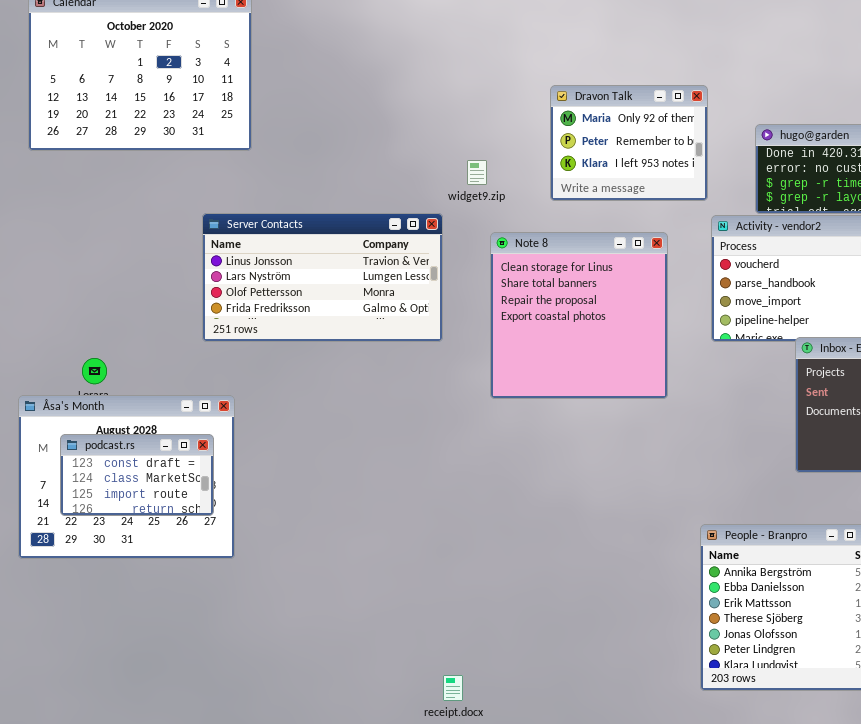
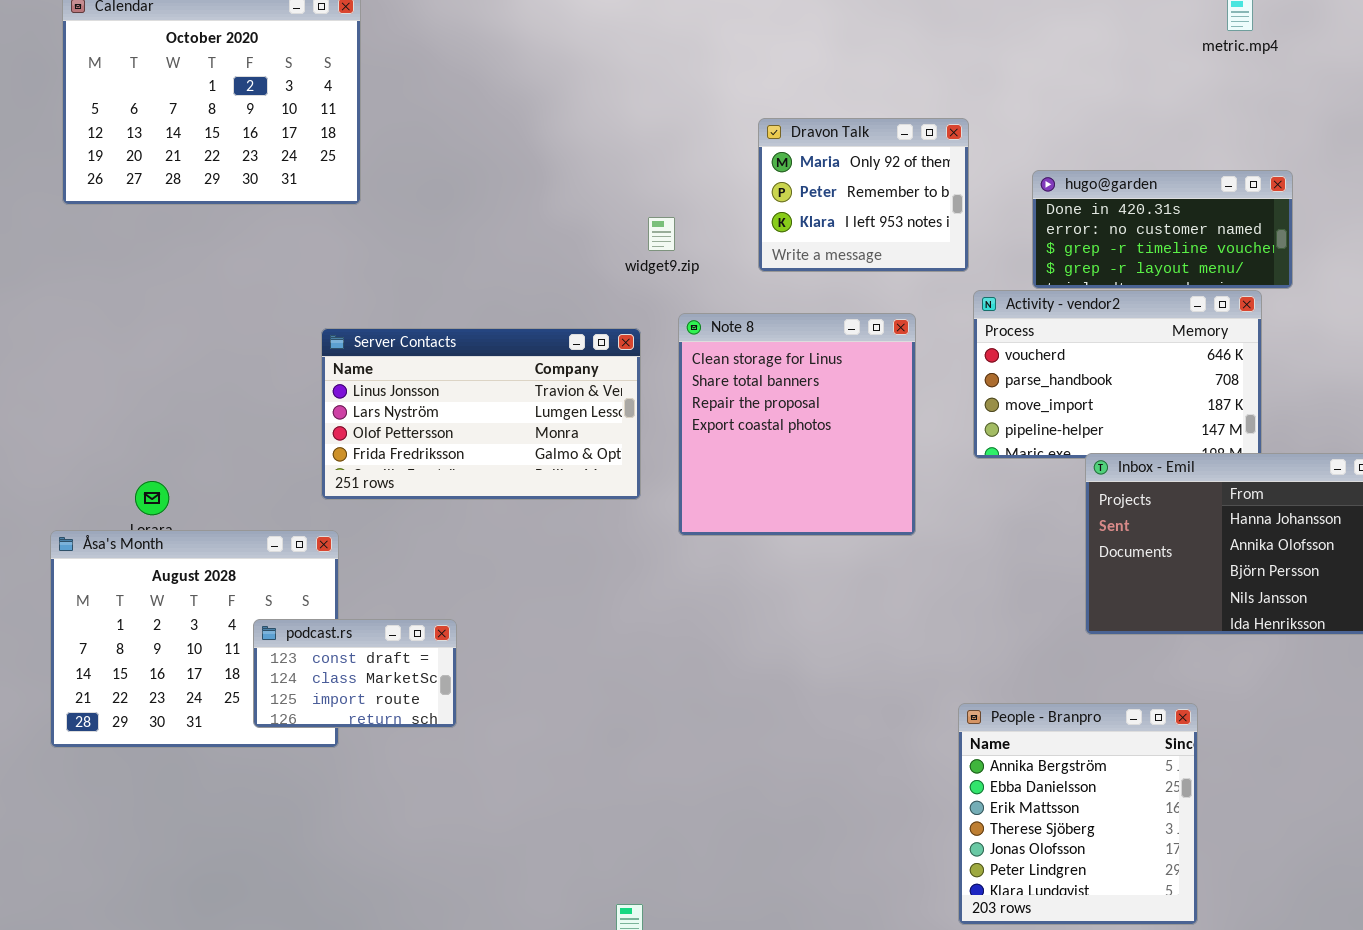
Server Contacts: [202,213,443,342] -> [321,328,641,500], moved
podcast.rs: [60,434,214,516] -> [253,619,457,728], moved

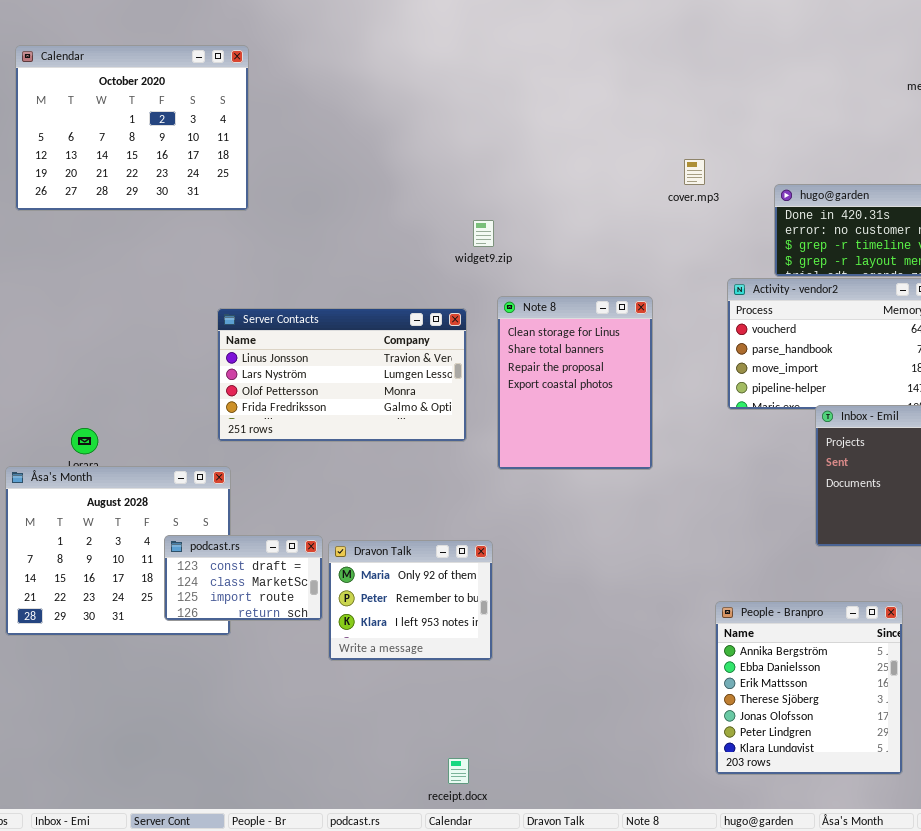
Dravon Talk: [758,118,969,272] -> [328,540,493,661], moved
Note 8: [678,313,916,536] -> [497,296,653,470], resized

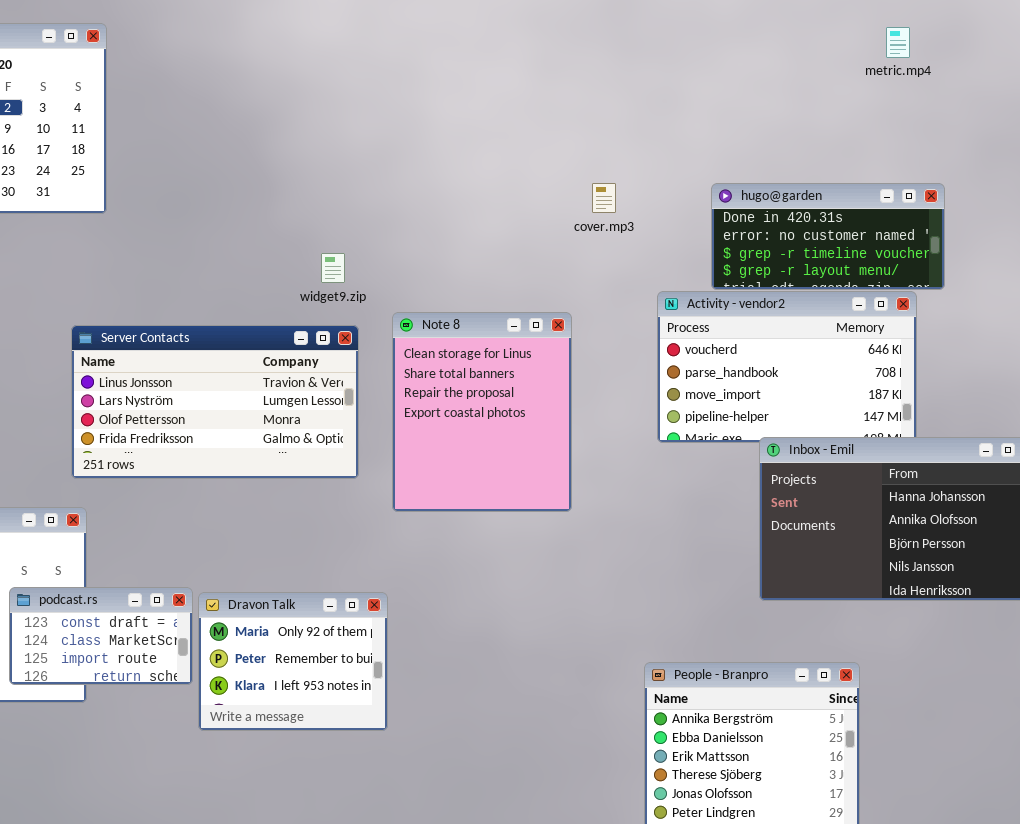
cover.mp3: [684,159,705,185] -> [592,183,616,213], moved
widget9.zip: [473,220,494,247] -> [321,253,345,283], moved

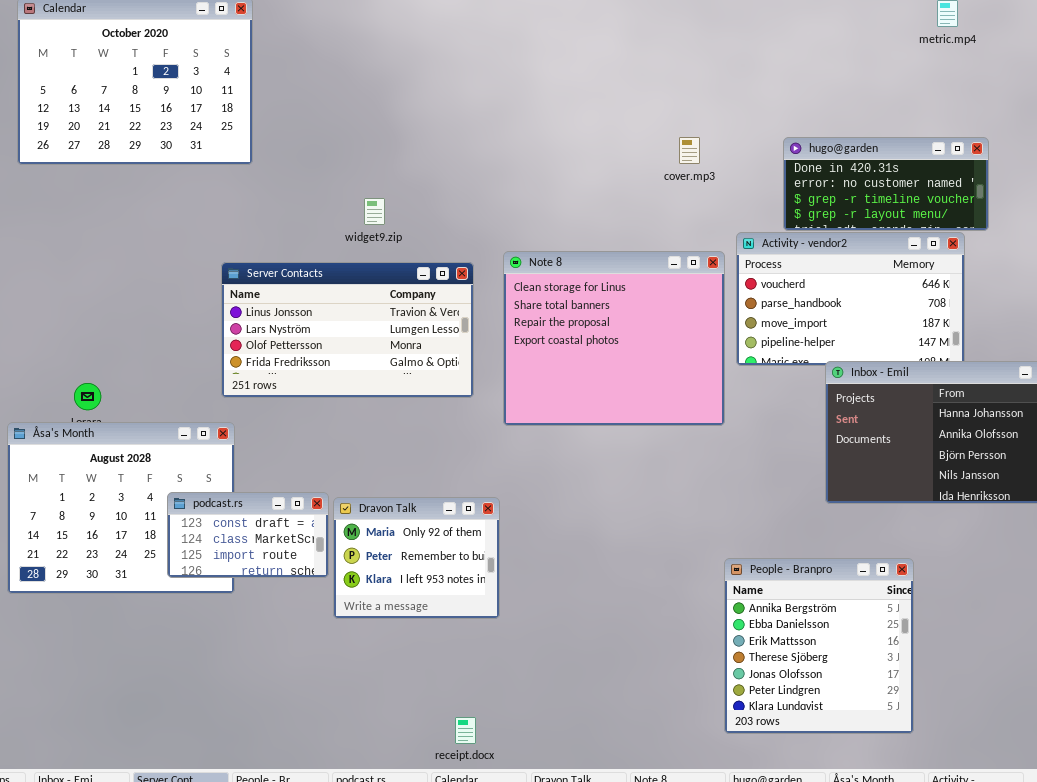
widget9.zip: [321,253,345,283] -> [364,198,385,225], moved
Note 8: [392,312,572,512] -> [503,251,725,426], resized

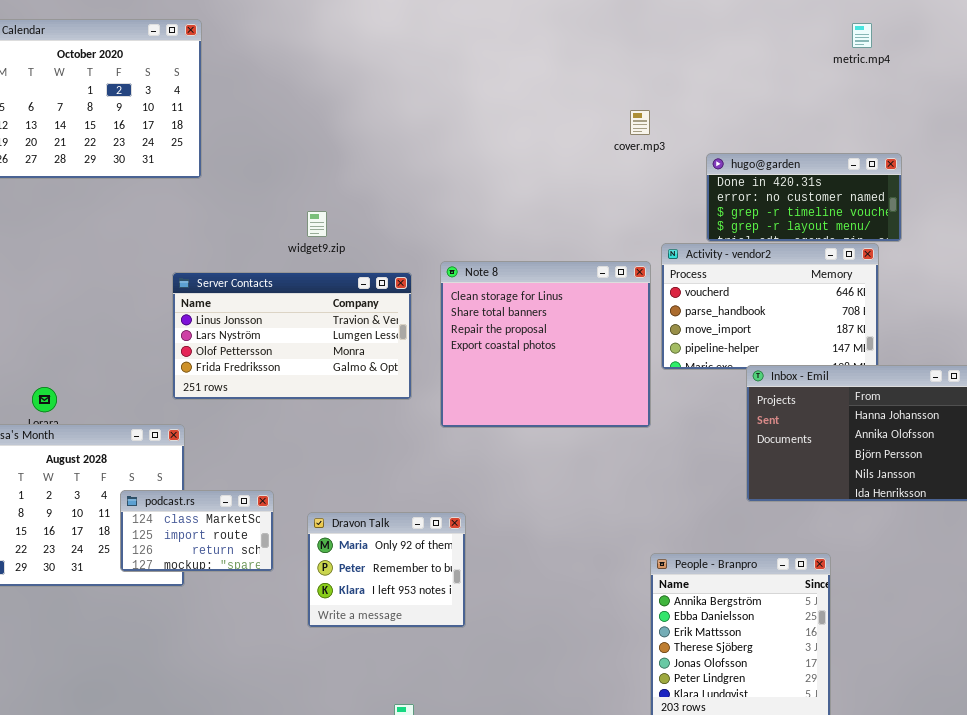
cover.mp3: [679,137,700,164] -> [630,110,650,135], moved
podcast.rs: [167,492,329,578] -> [120,490,274,572], scrolled down 1 row
Dravon Talk: [333,497,500,619] -> [307,512,466,628], moved

